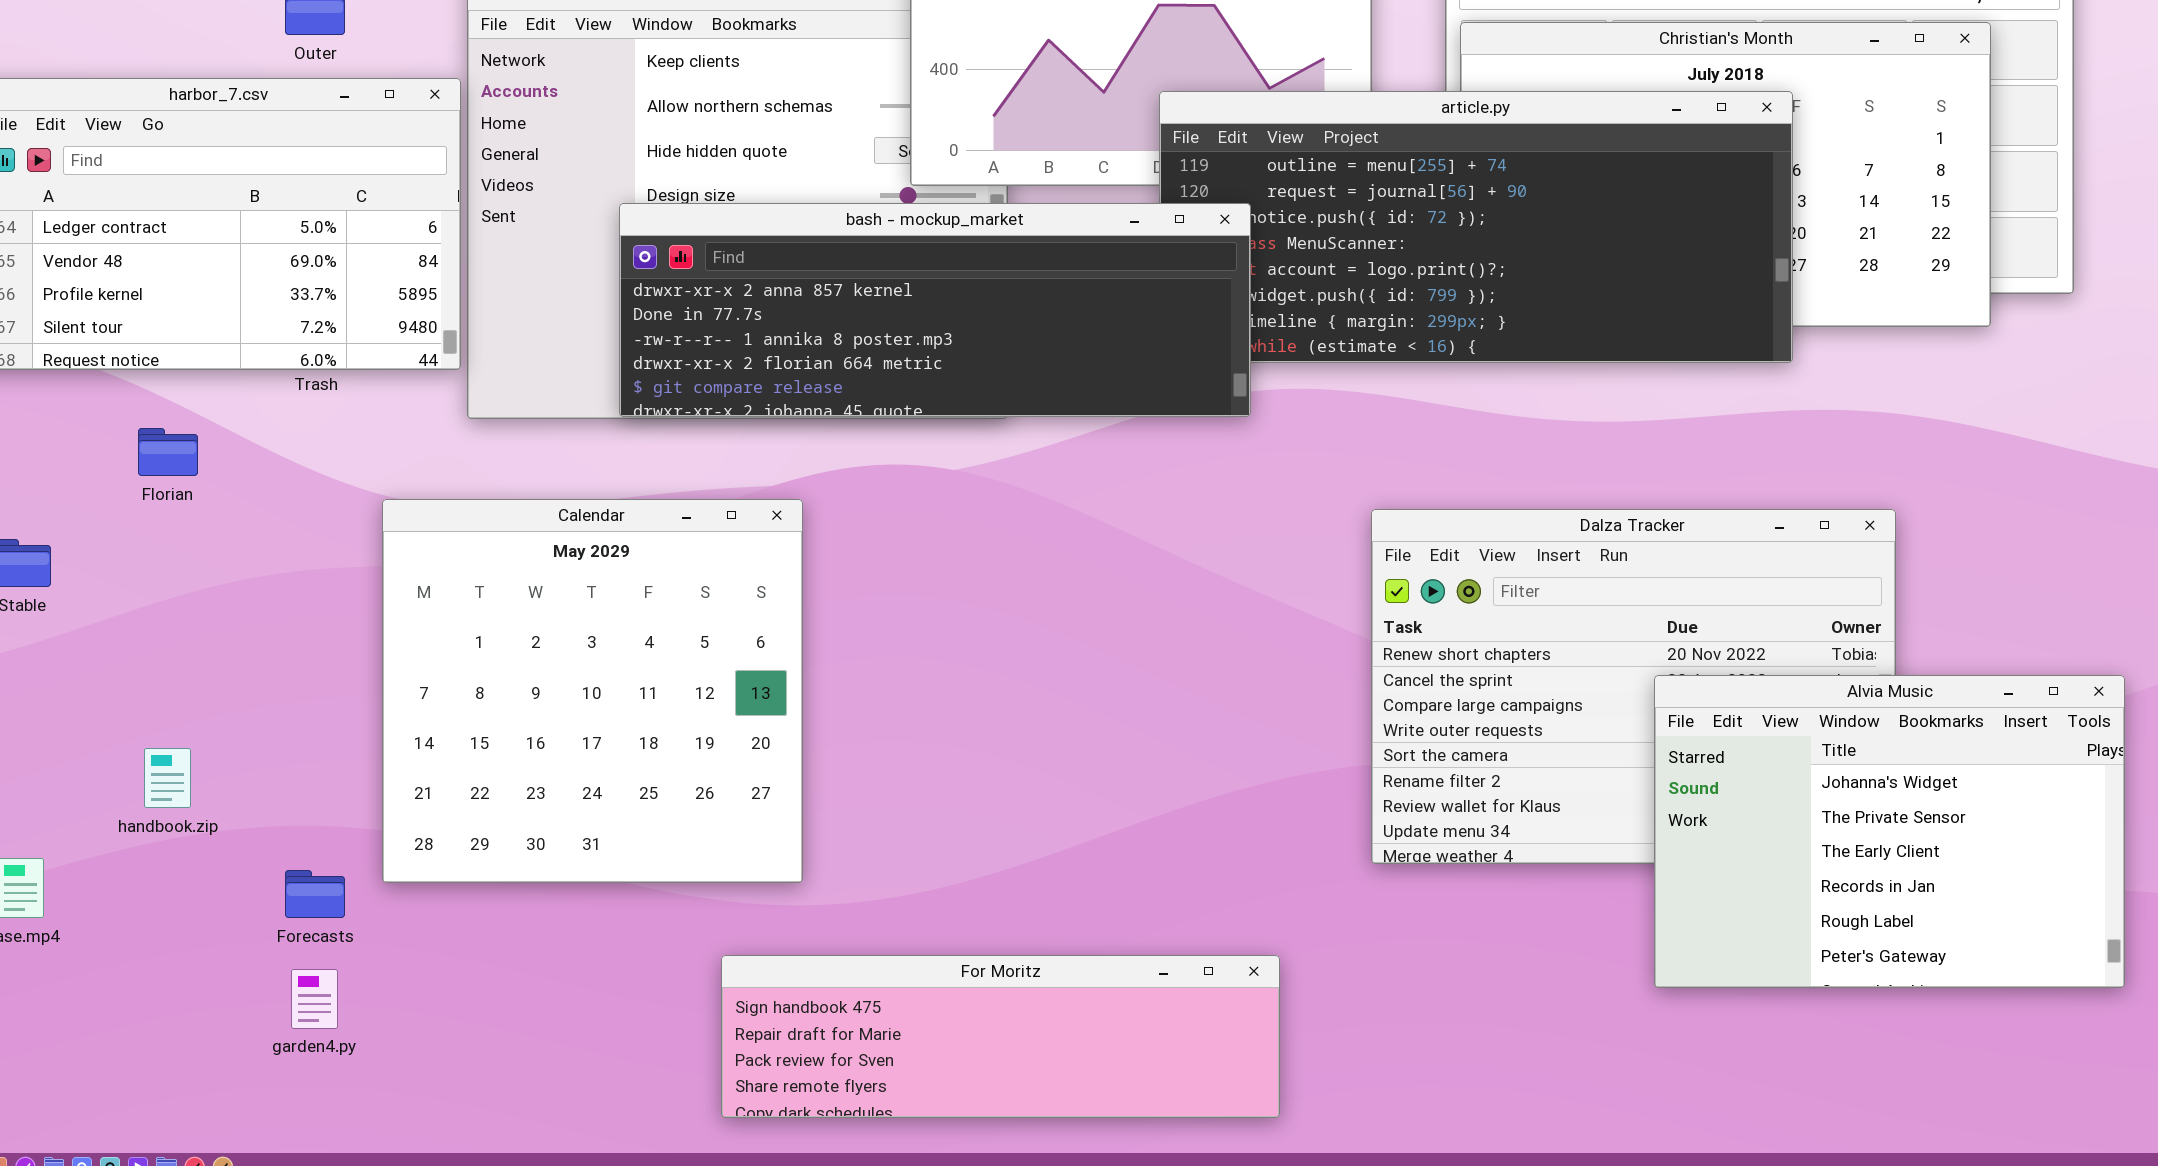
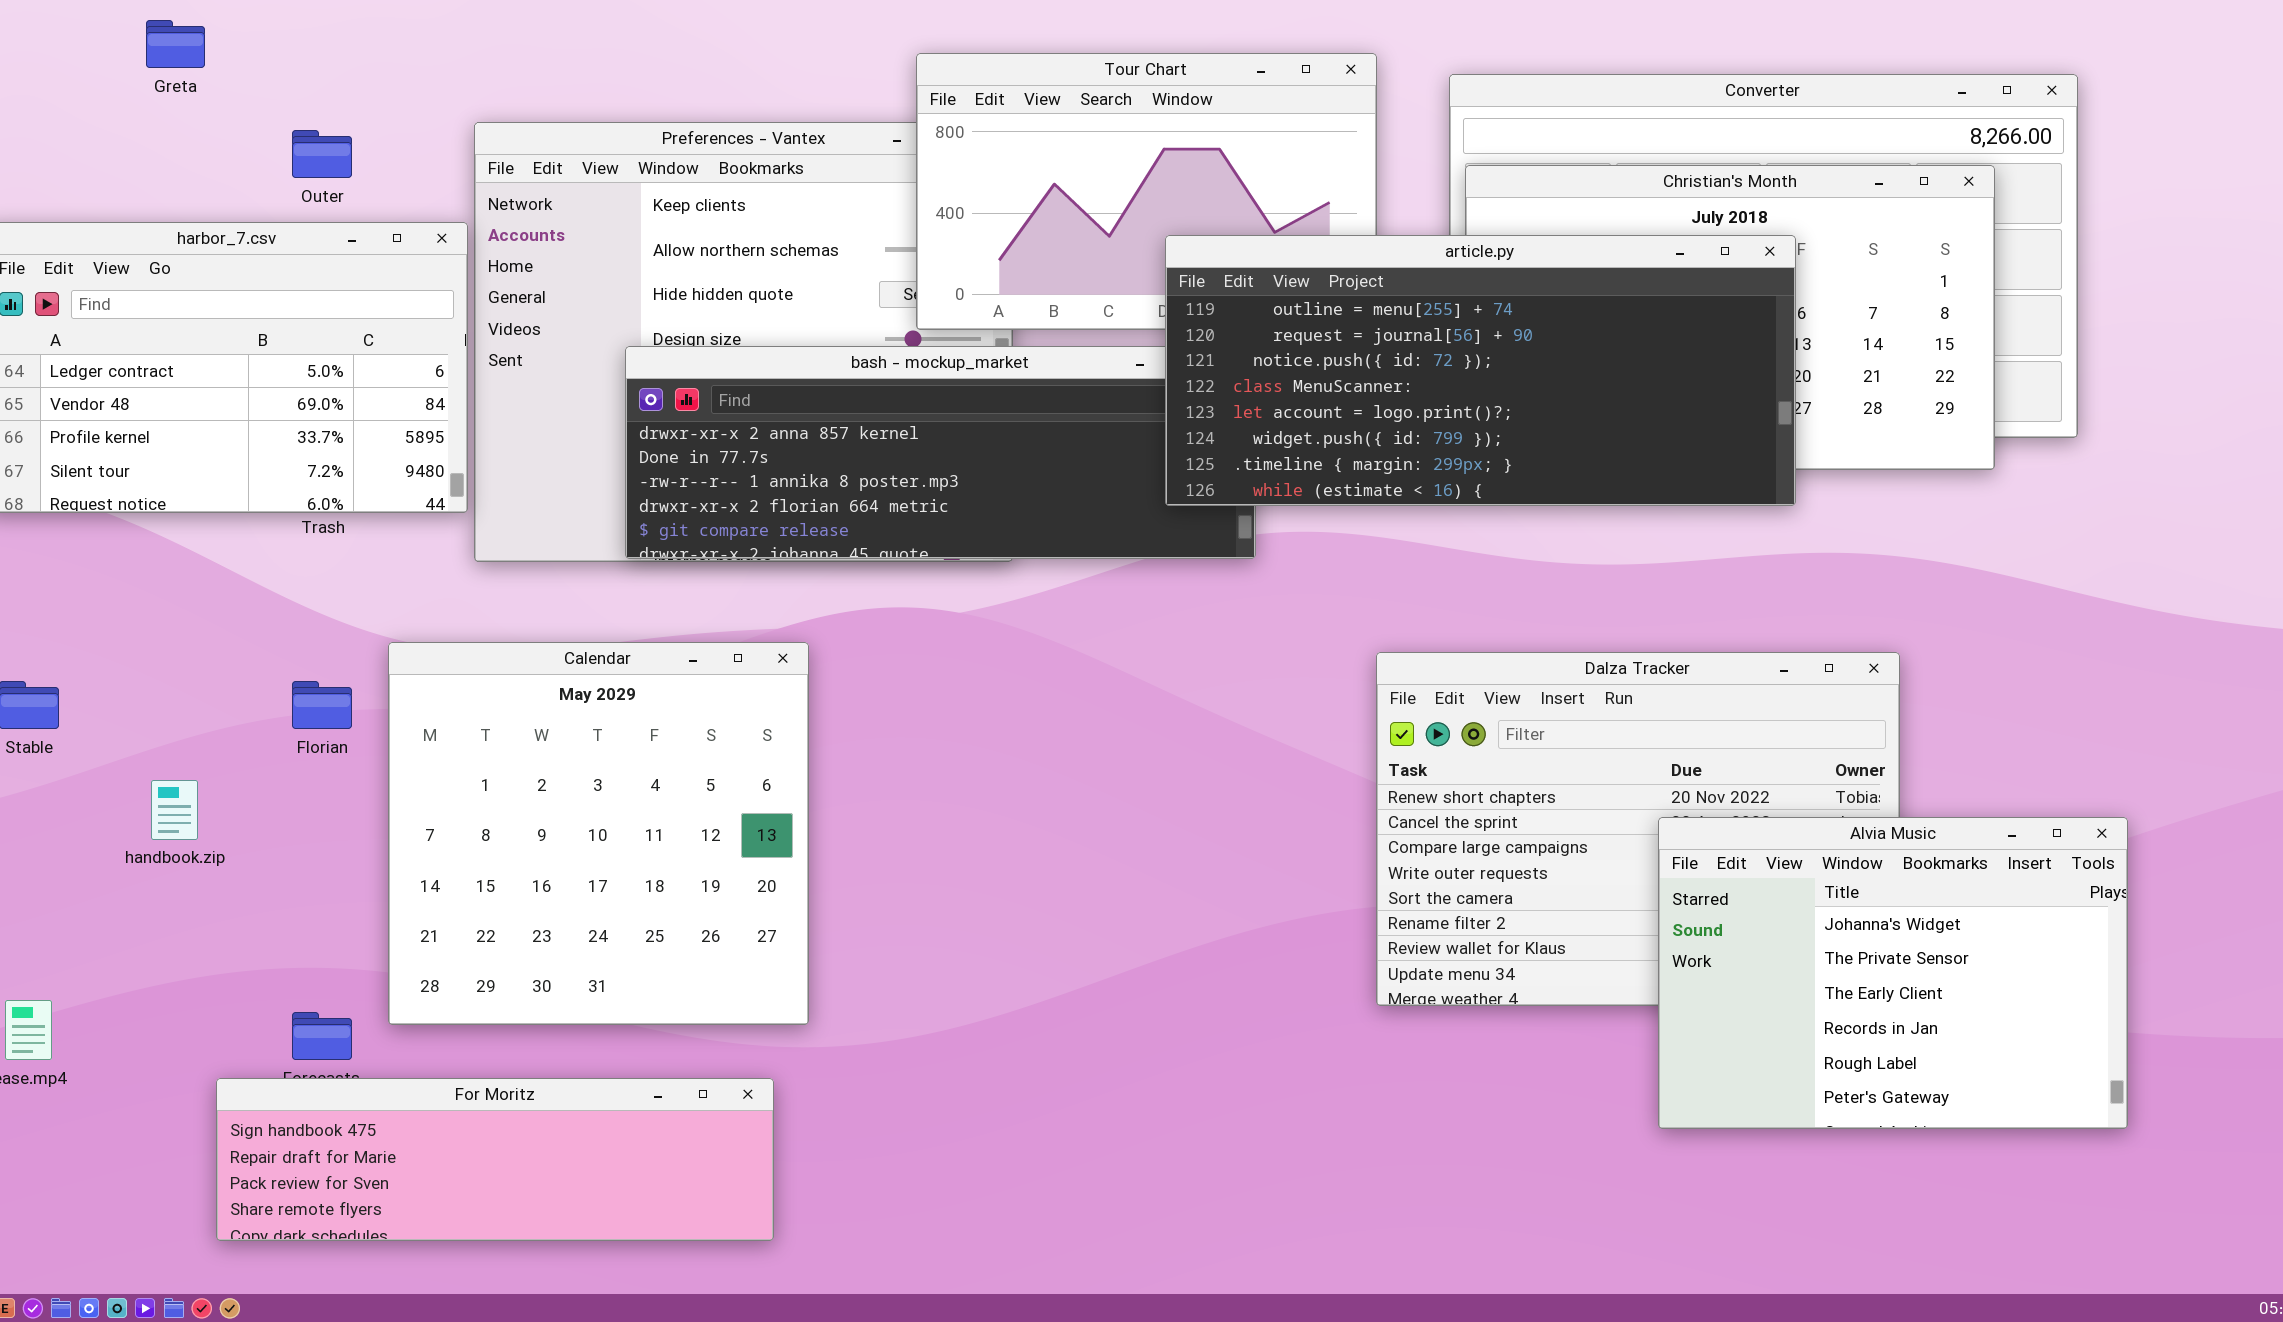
article.py: [1159,91,1793,363] -> [1165,235,1796,506], raised
Florian: [138,428,198,476] -> [292,681,352,729], moved
handbook.zip: [144,748,191,808] -> [151,780,198,840], moved
For Moritz: [721,955,1280,1118] -> [216,1078,774,1241], moved

